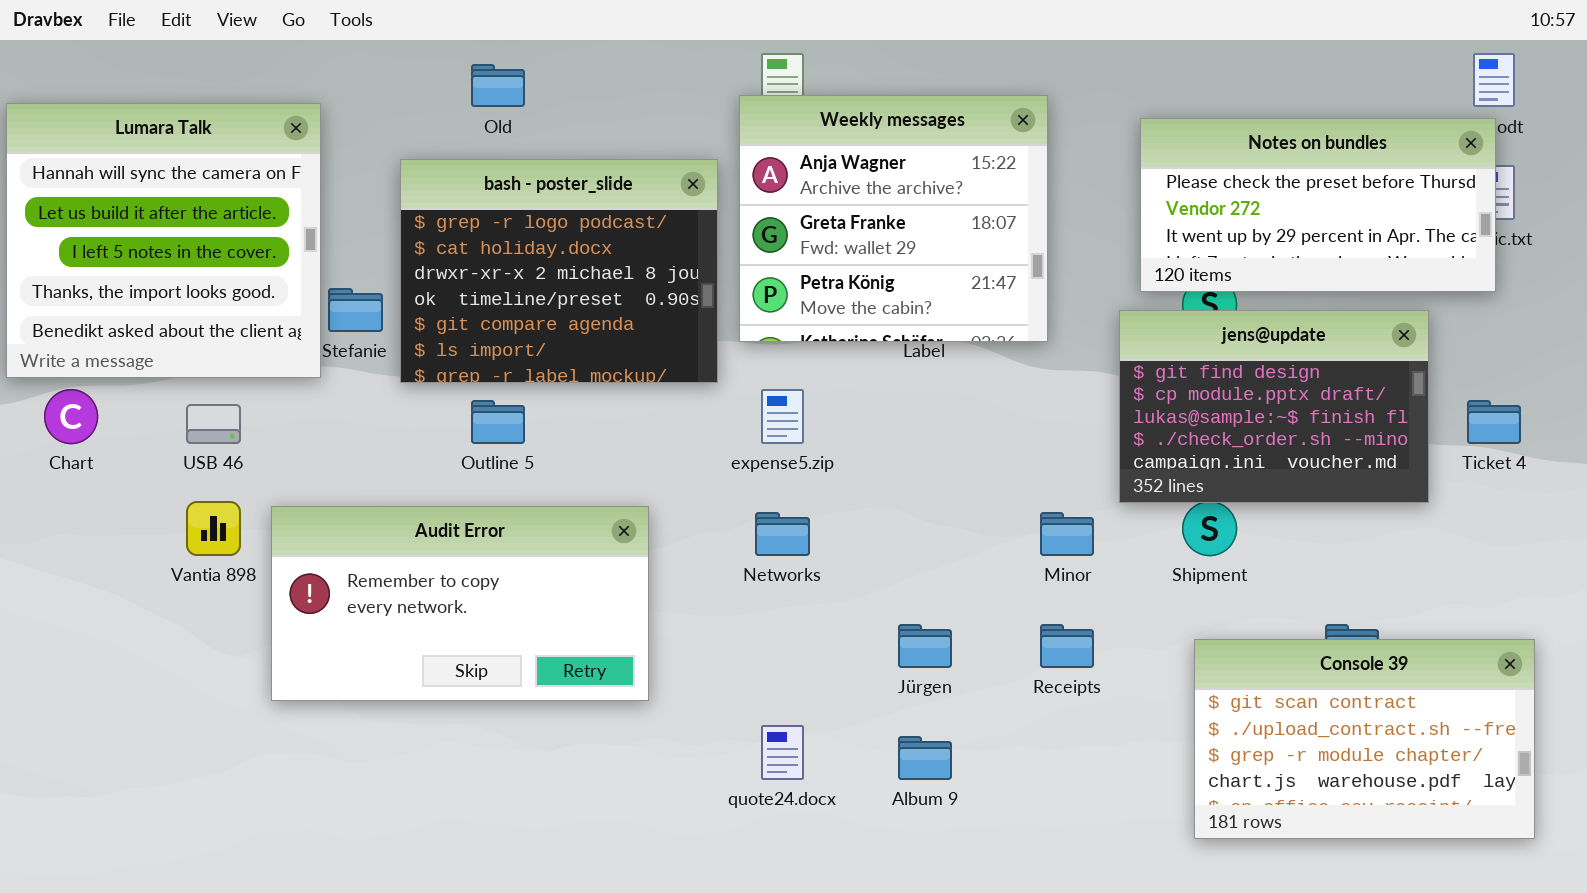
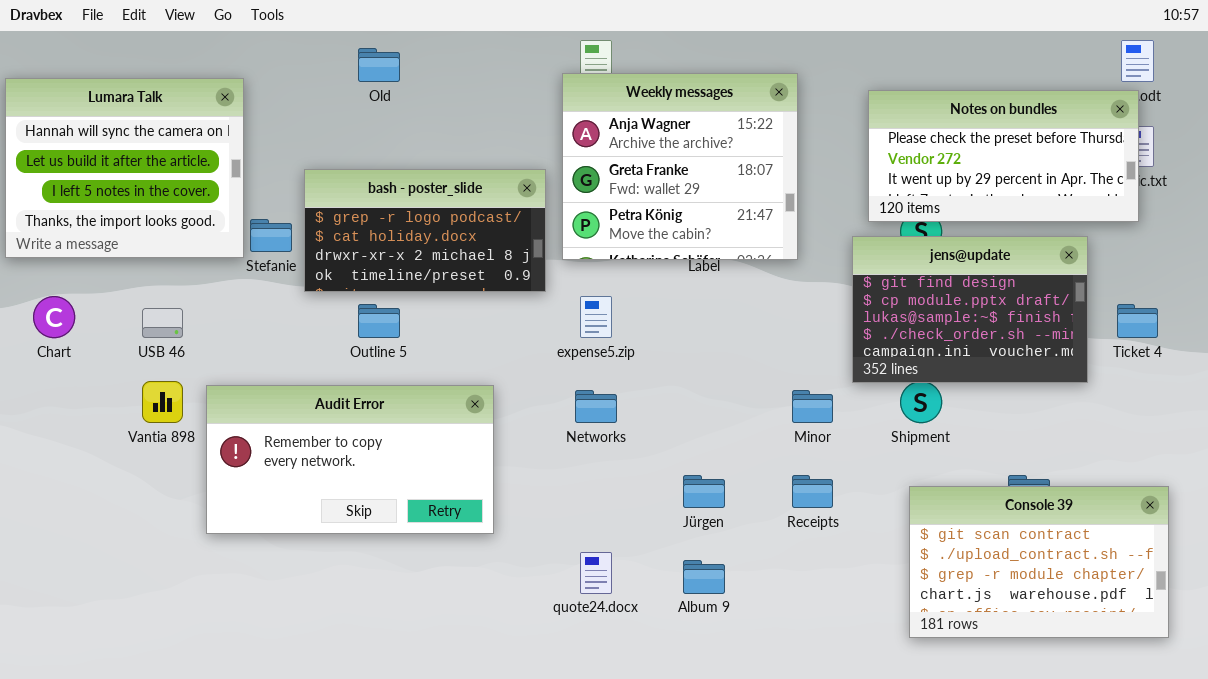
Lumara Talk: [6,103,321,378] -> [5,78,244,258], resized
bash - poster_slide: [400,159,718,383] -> [304,169,546,292], resized

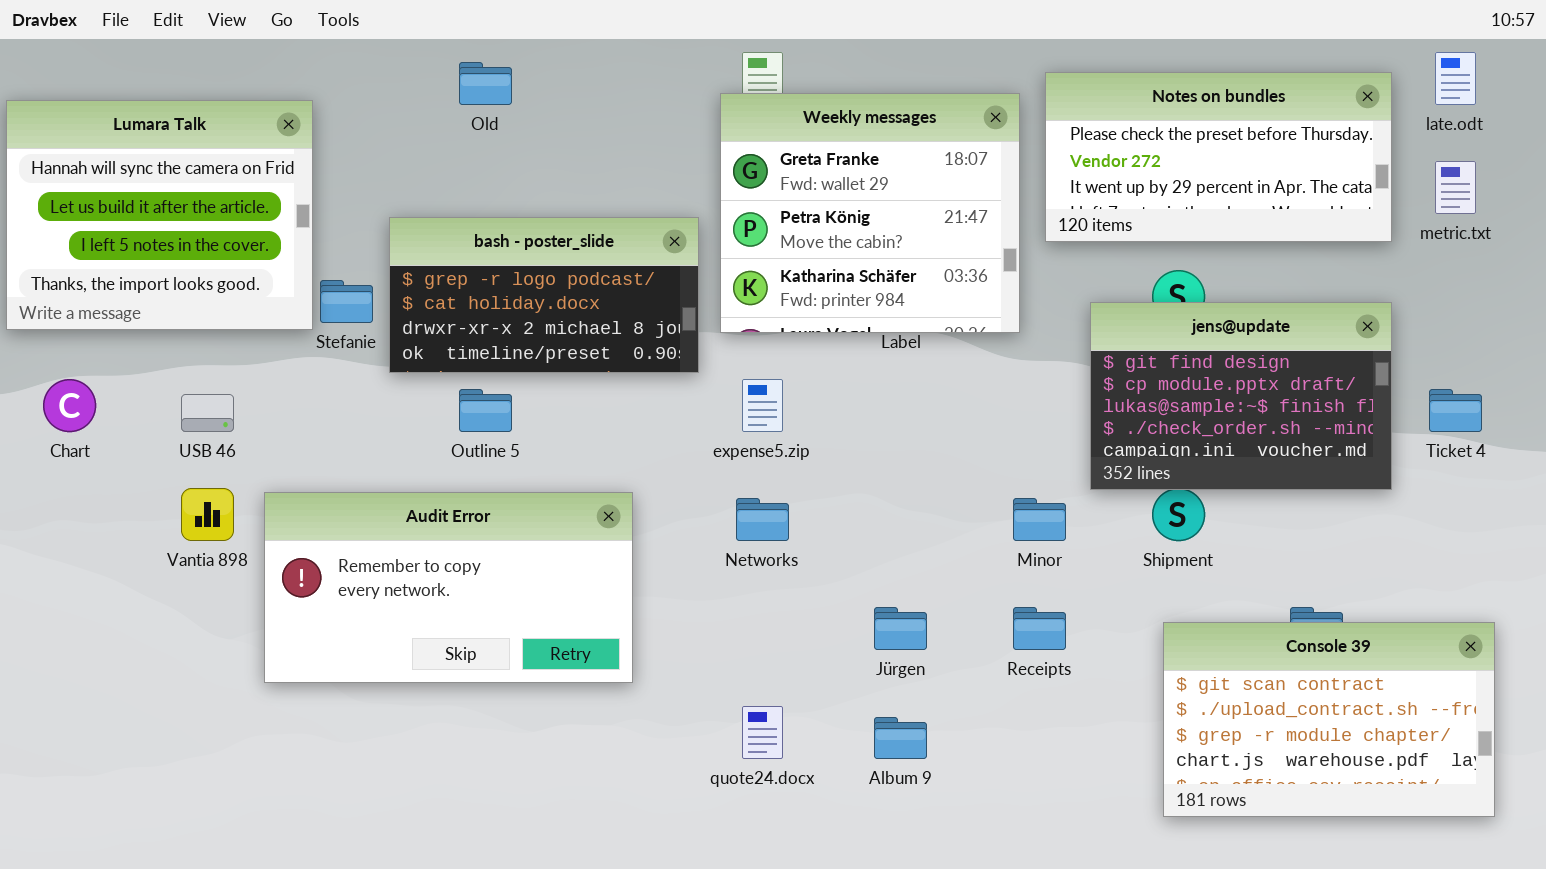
Weekly messages: [562,73,798,260] -> [720,93,1020,333], scrolled down 1 row
Notes on bundles: [868,90,1139,222] -> [1045,72,1392,242], moved

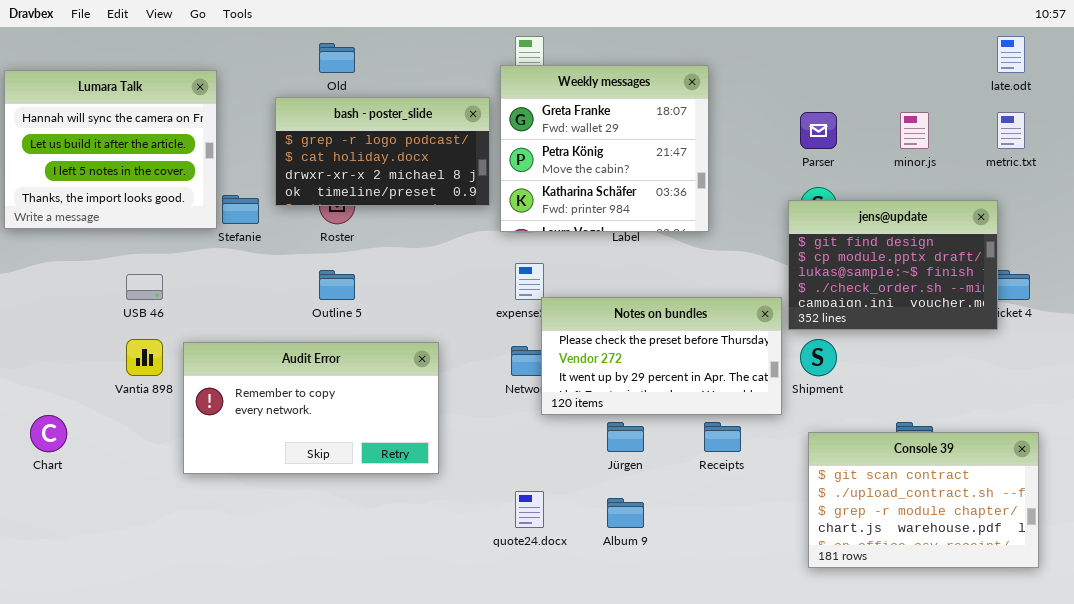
Notes on bundles: [1045,72,1392,242] -> [541,297,782,415], moved
bash - poster_slide: [389,217,699,373] -> [275,97,490,206], moved
jens@update: [1090,302,1392,490] -> [788,200,998,330], moved
Chart: [43,379,96,432] -> [30,415,67,452], moved

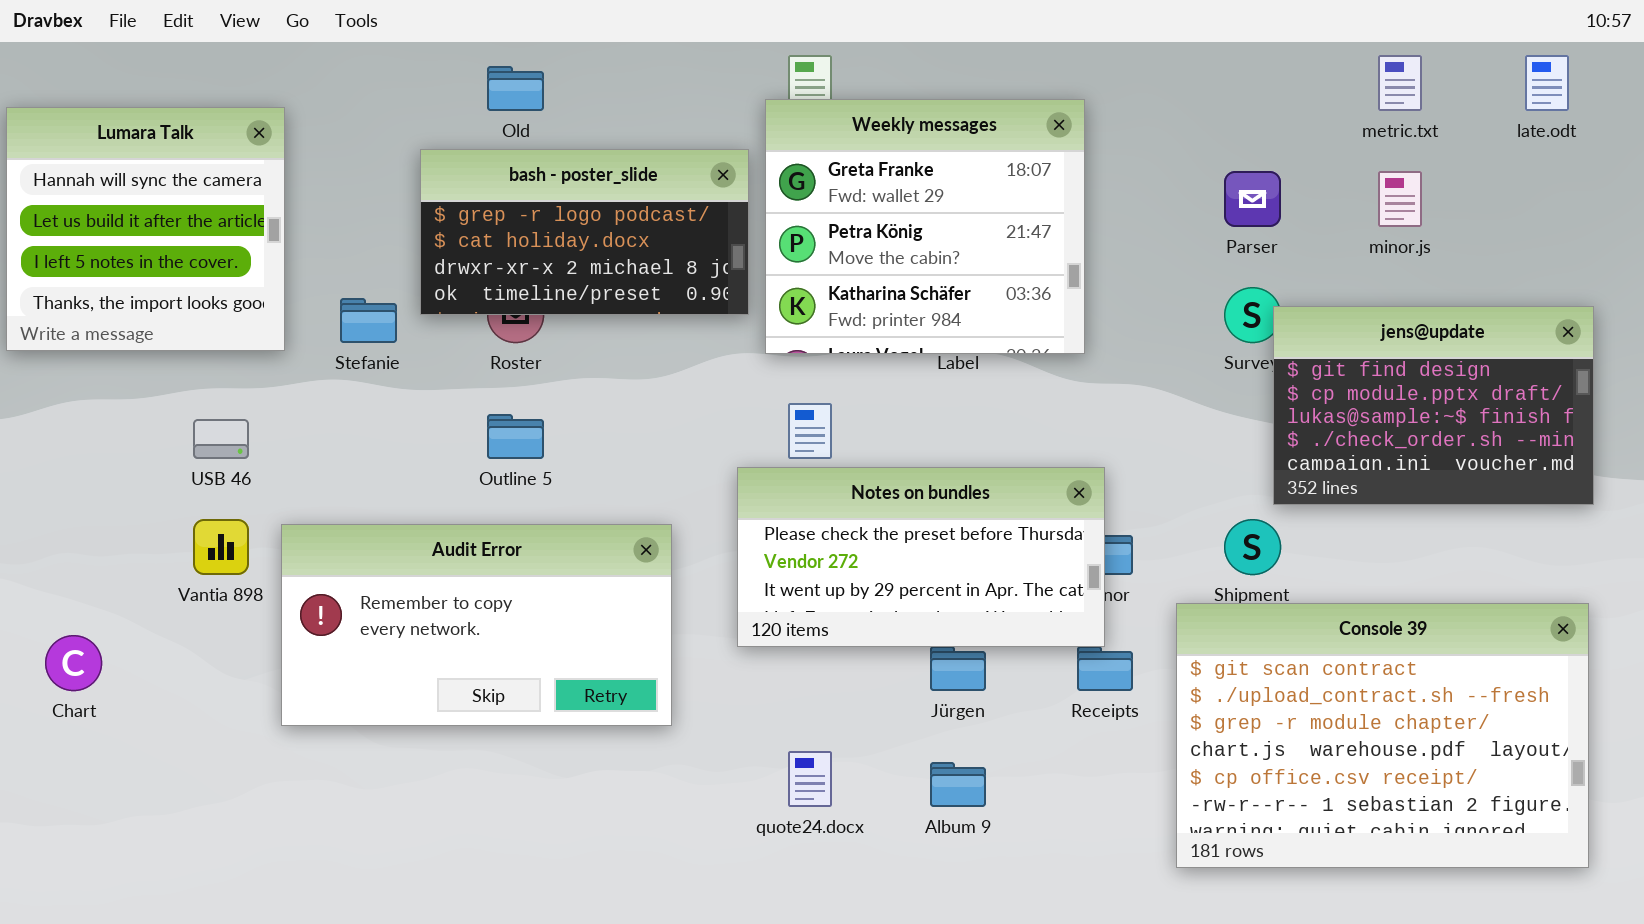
Lumara Talk: [4,70,217,229] -> [6,107,285,351], resized
metric.txt: [997,112,1025,149] -> [1378,55,1422,111], moved
jens@update: [788,200,998,330] -> [1273,306,1594,505], moved
Notes on bundles: [541,297,782,415] -> [737,467,1105,647], moved
Console 39: [808,432,1039,568] -> [1176,603,1589,868], resized

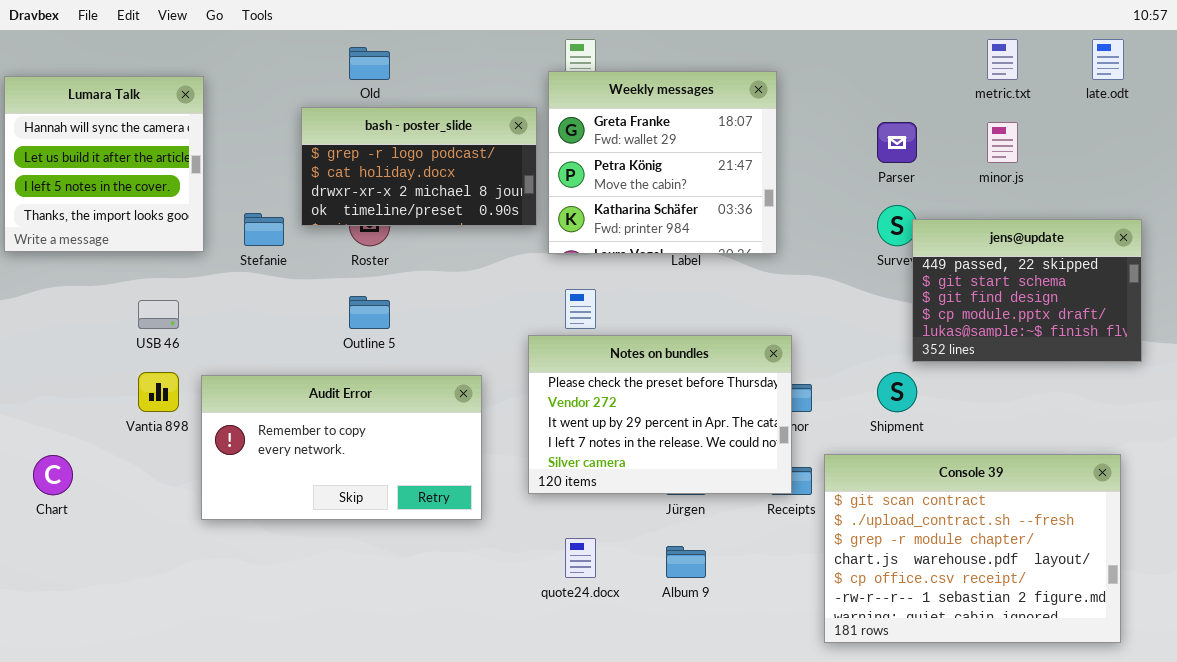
jens@update: [1273,306,1594,505] -> [912,219,1142,362], scrolled up 2 rows
Notes on bundles: [737,467,1105,647] -> [528,335,792,494], resized
Console 39: [1176,603,1589,868] -> [824,454,1121,643], moved

